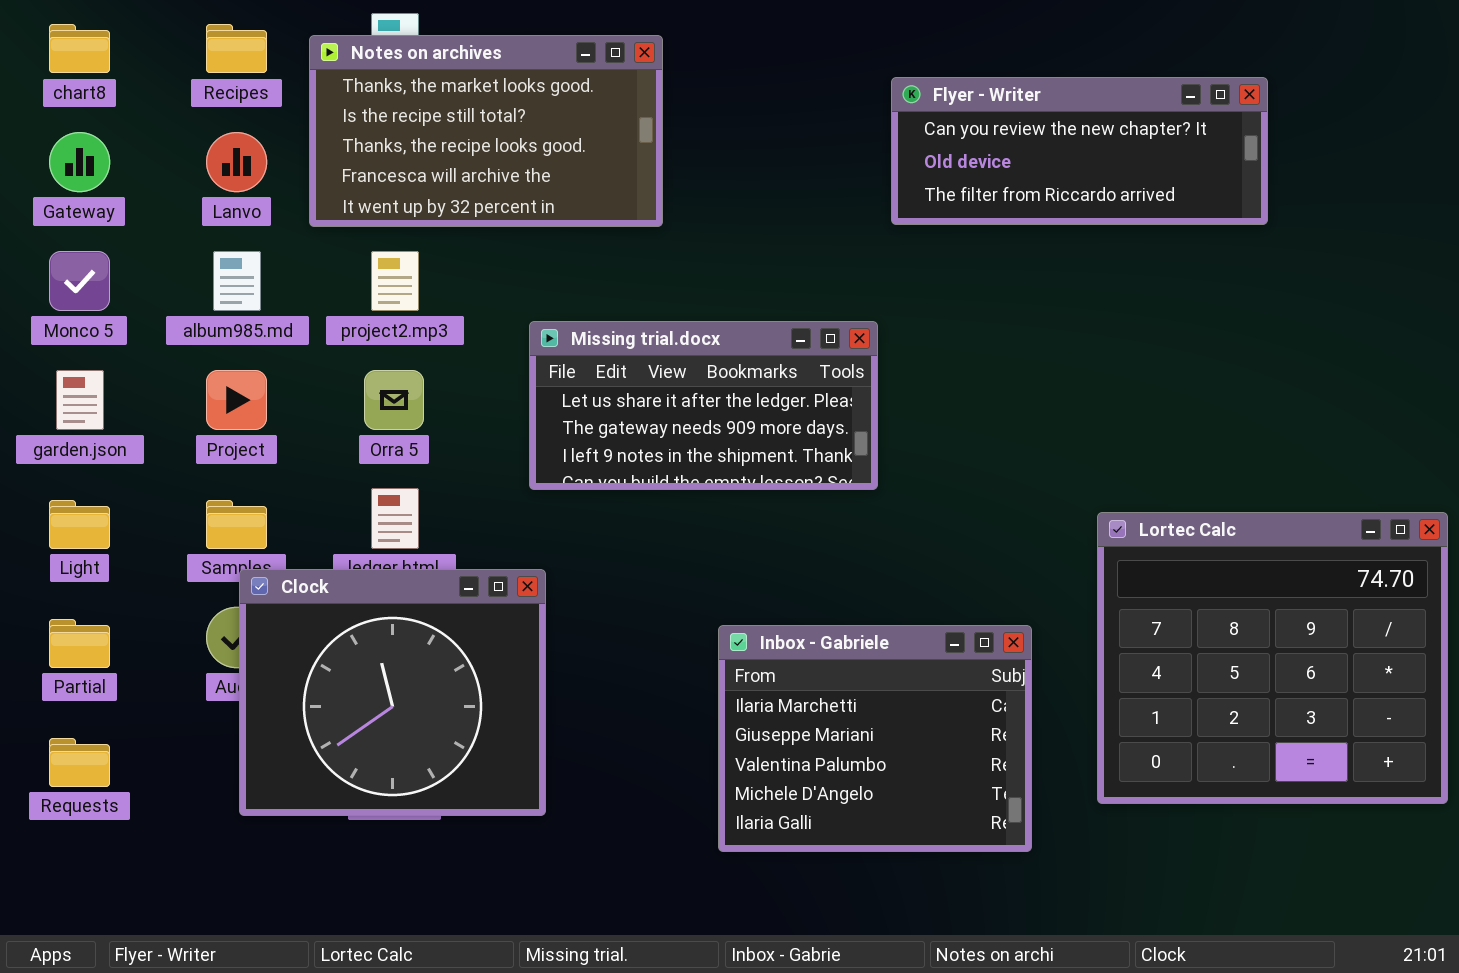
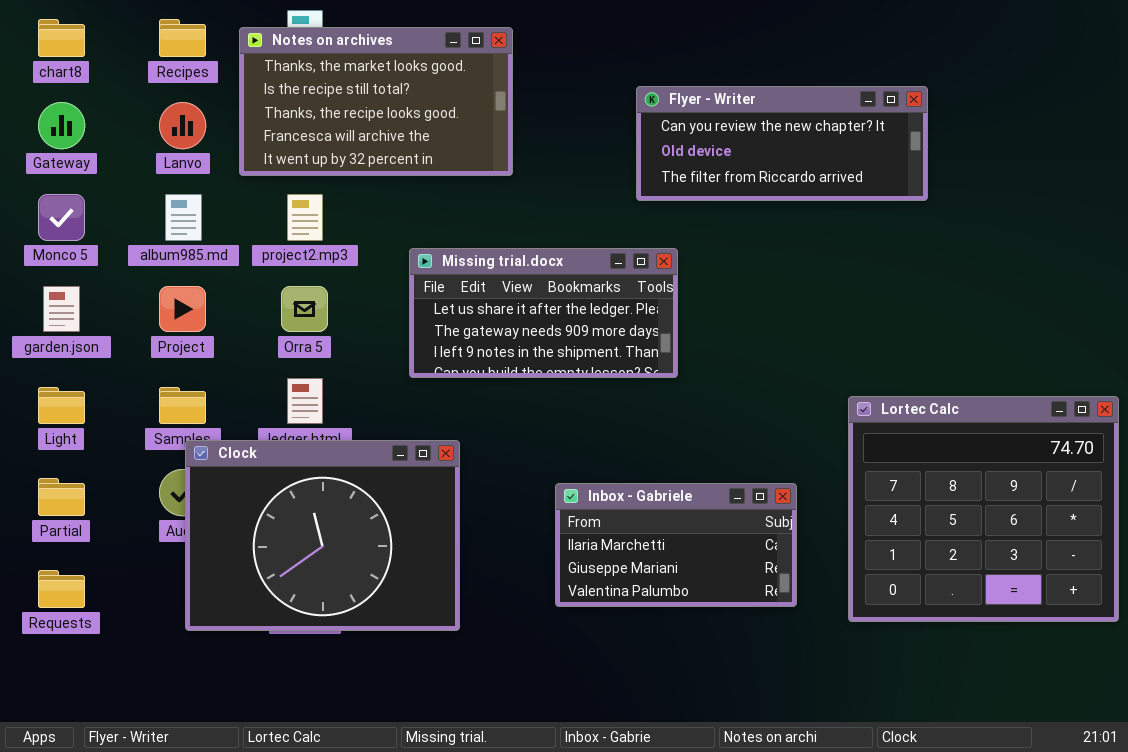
Flyer - Writer: [891,77,1268,225] -> [636,86,928,201], moved
Clock: [239,569,546,816] -> [185,440,460,631], resized
Inbox - Gabriele: [718,625,1032,852] -> [555,483,797,607], resized

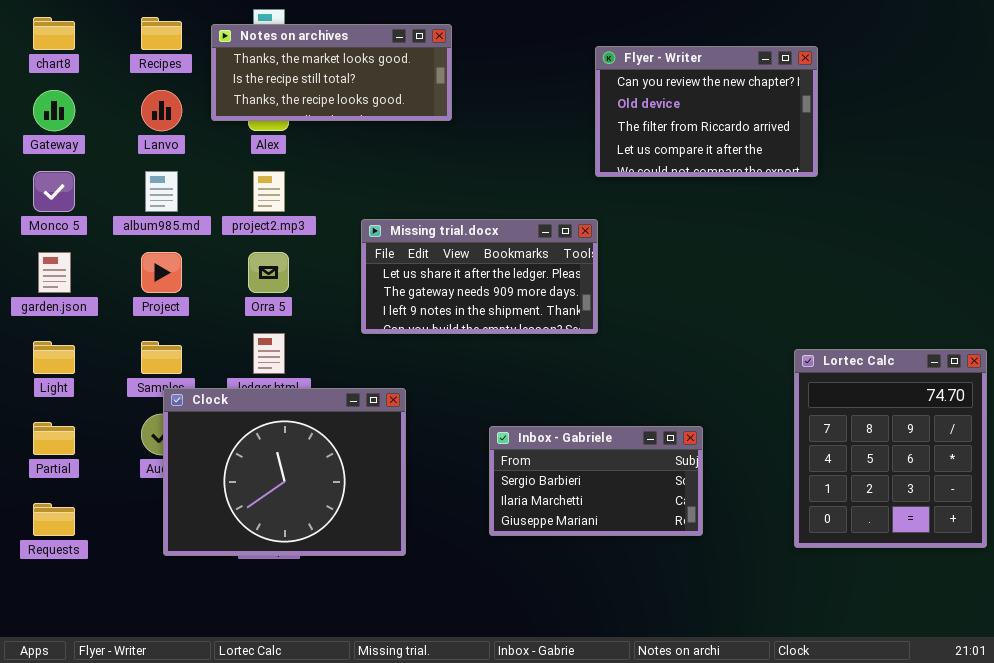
Notes on archives: [239,27,513,176] -> [211,24,452,121], resized
Flyer - Writer: [636,86,928,201] -> [595,46,818,177], resized
Lortec Calc: [848,396,1119,622] -> [794,349,987,548], resized
Inbox - Gabriele: [555,483,797,607] -> [489,426,703,536], scrolled up 1 row

